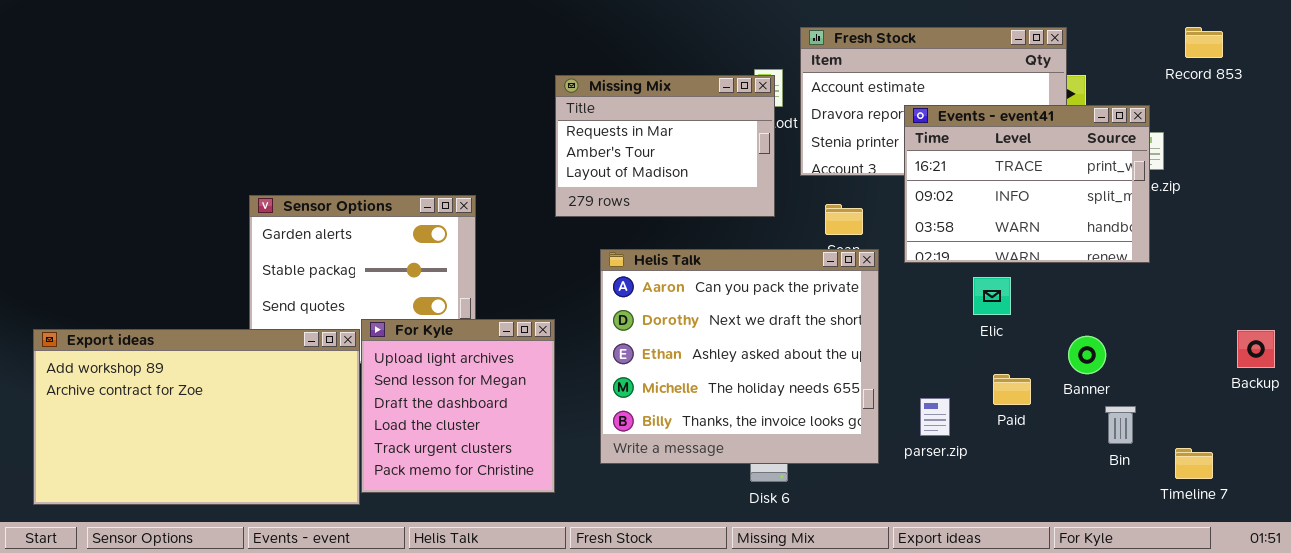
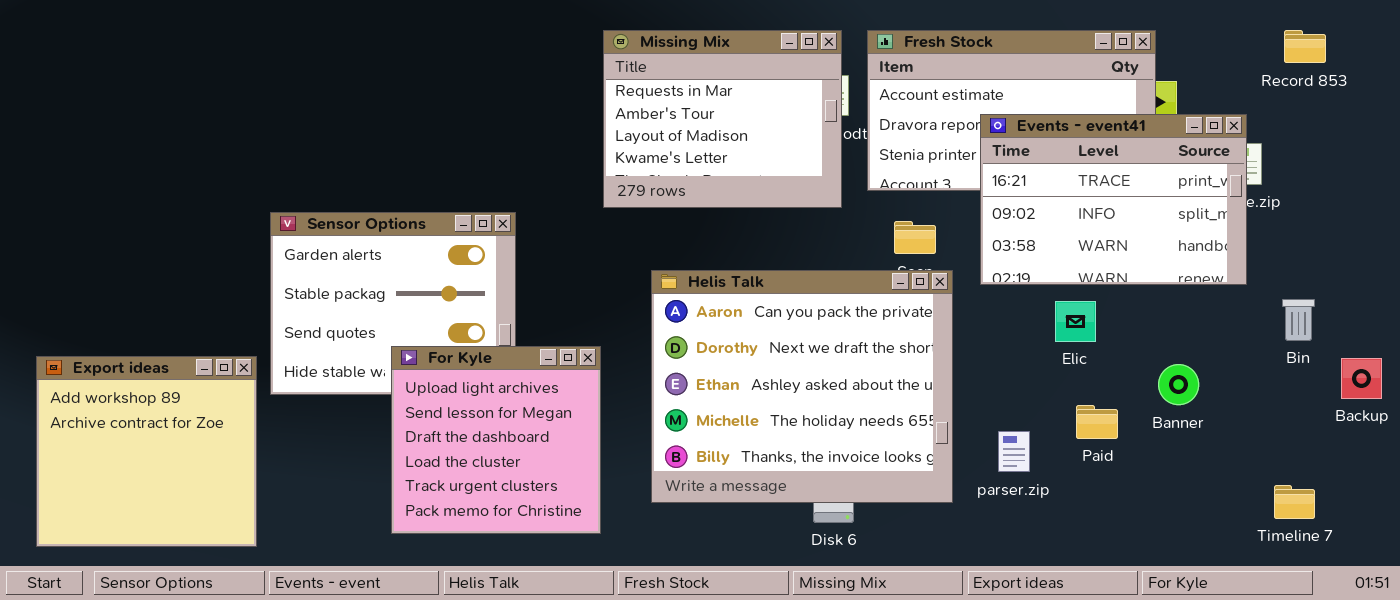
Missing Mix: [555,75,775,217] -> [603,30,842,208], moved, resized
Export ideas: [33,329,360,505] -> [36,356,257,547], resized
Bin: [1105,406,1136,444] -> [1282,299,1315,341], moved

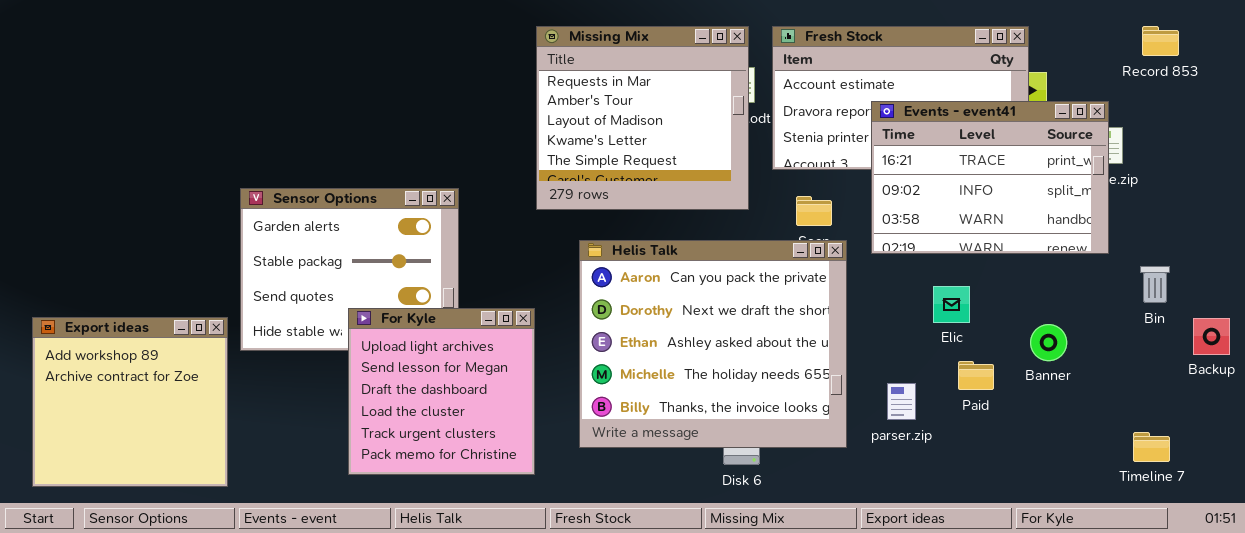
Missing Mix: [603,30,842,208] -> [536,26,749,210], resized
Elic: [1055,301,1096,342] -> [933,286,970,323], moved

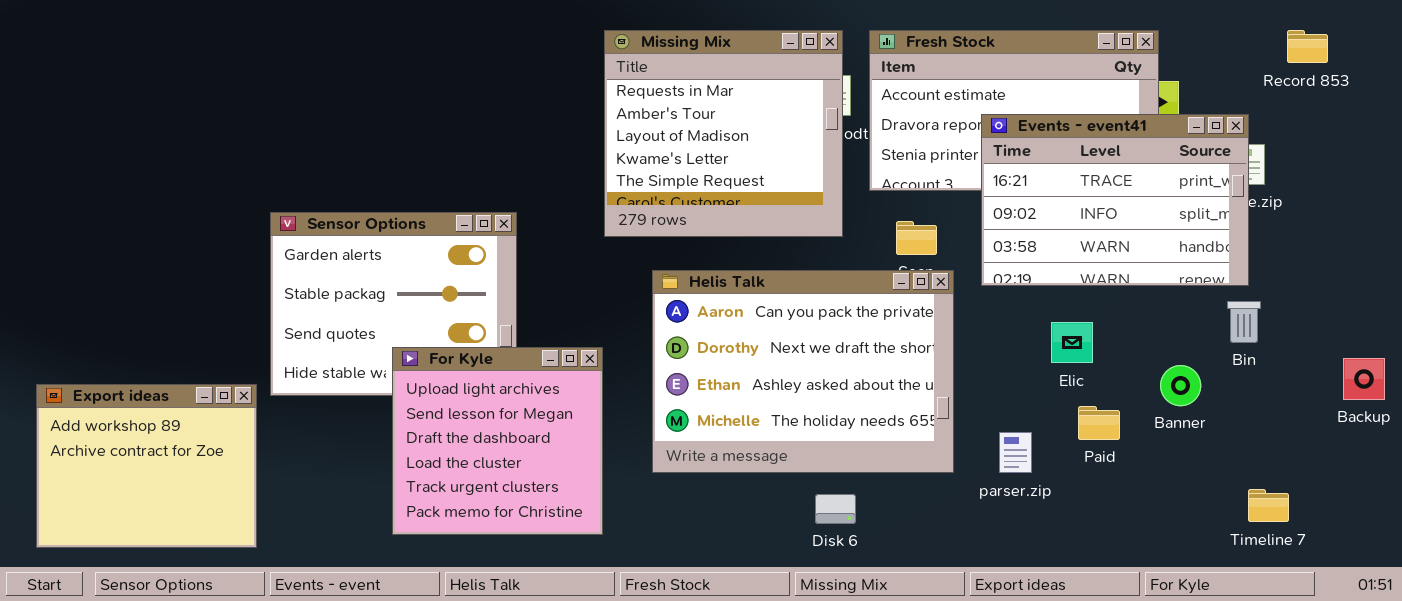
Helis Talk: [579,240,847,448] -> [652,270,954,473], resized
Bin: [1140,266,1170,303] -> [1227,301,1261,343], moved
Export ideas: [32,317,228,487] -> [36,384,257,548], resized
Timeline 7: [1133,432,1170,462] -> [1248,489,1289,522], moved

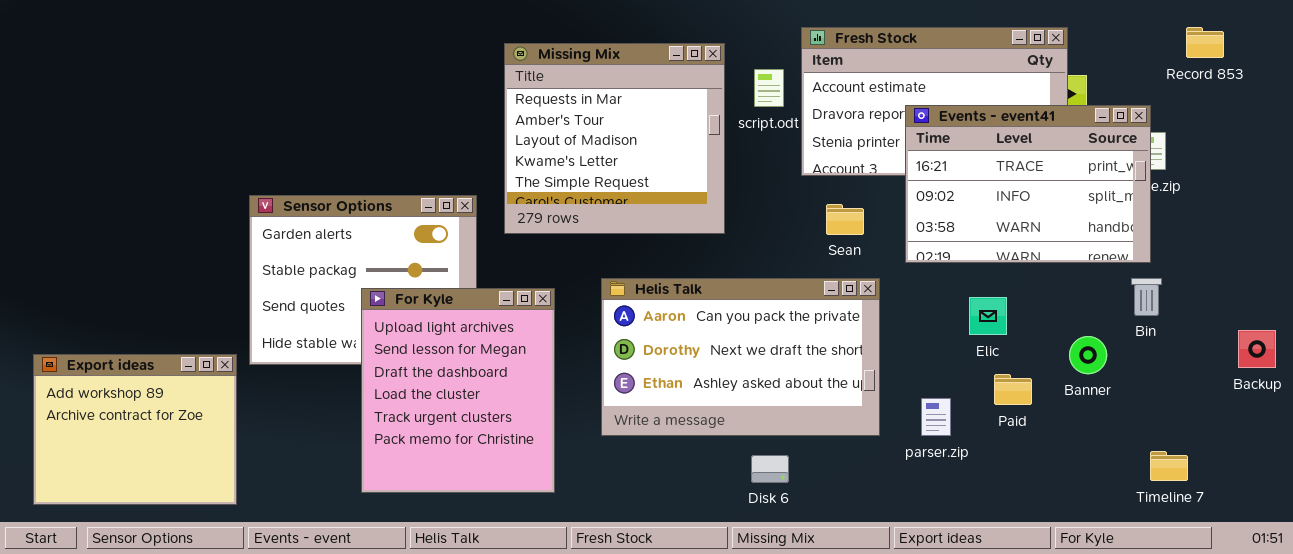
Missing Mix: [604,30,843,237] -> [504,43,725,234], moved
Helis Talk: [652,270,954,473] -> [601,278,880,436], resized
For Kyle: [392,347,603,535] -> [361,288,555,493], resized

